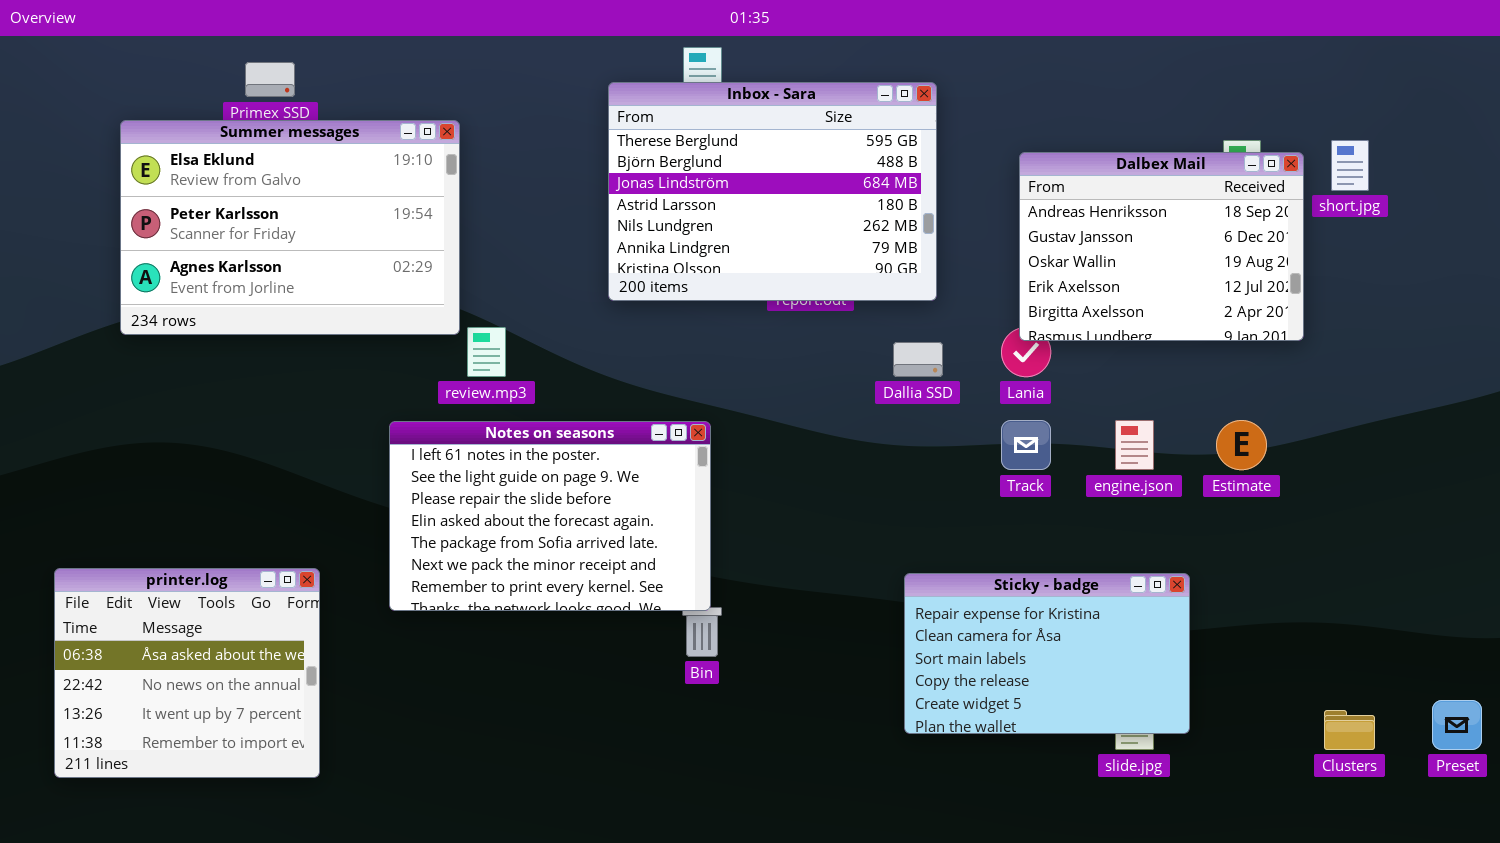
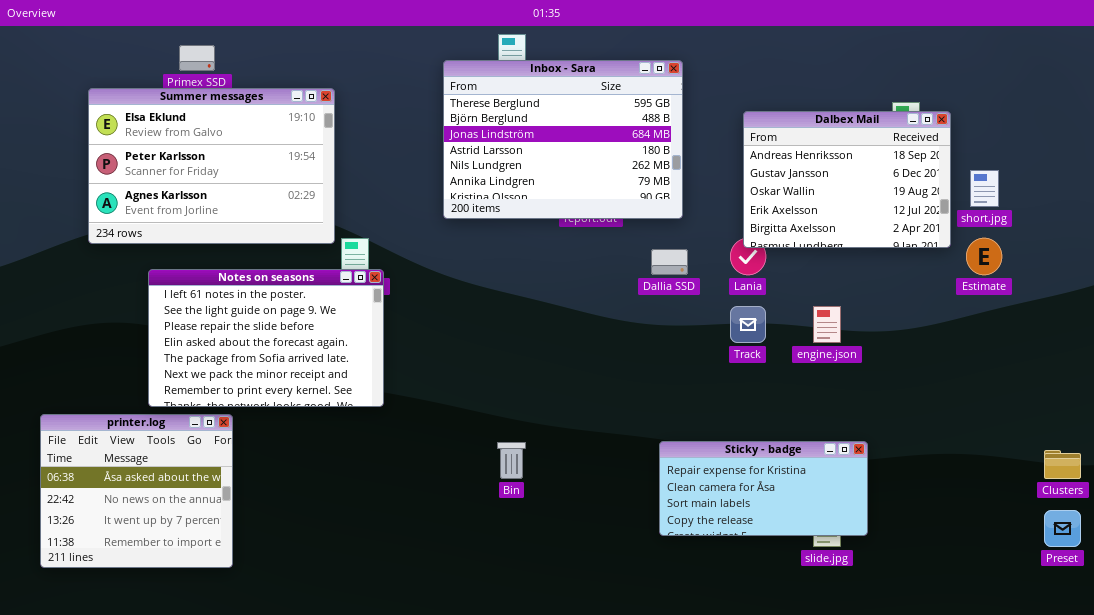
short.jpg: [1331,140,1369,191] -> [970,170,999,207], moved
Estimate: [1216,420,1267,470] -> [966,238,1002,275], moved
Notes on seasons: [389,421,711,611] -> [148,269,384,407], moved
Sticky - badge: [904,573,1190,734] -> [659,441,868,536], resized
Clusters: [1324,710,1375,750] -> [1044,450,1081,479], moved

